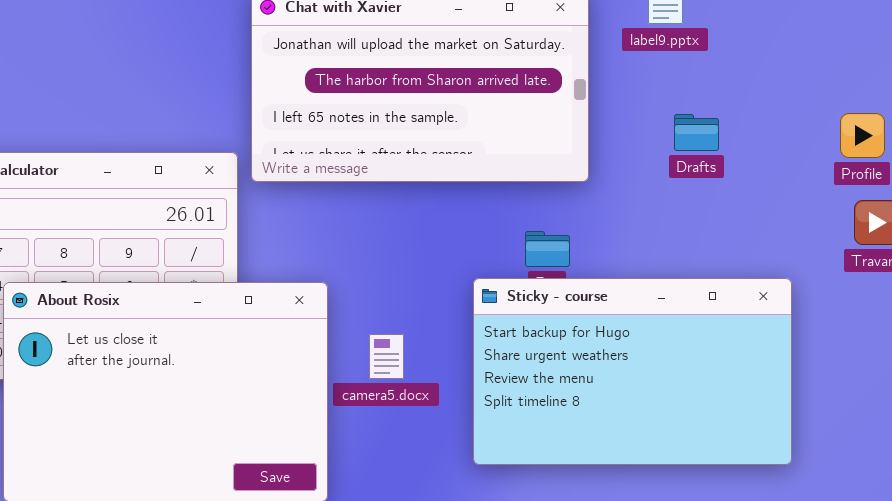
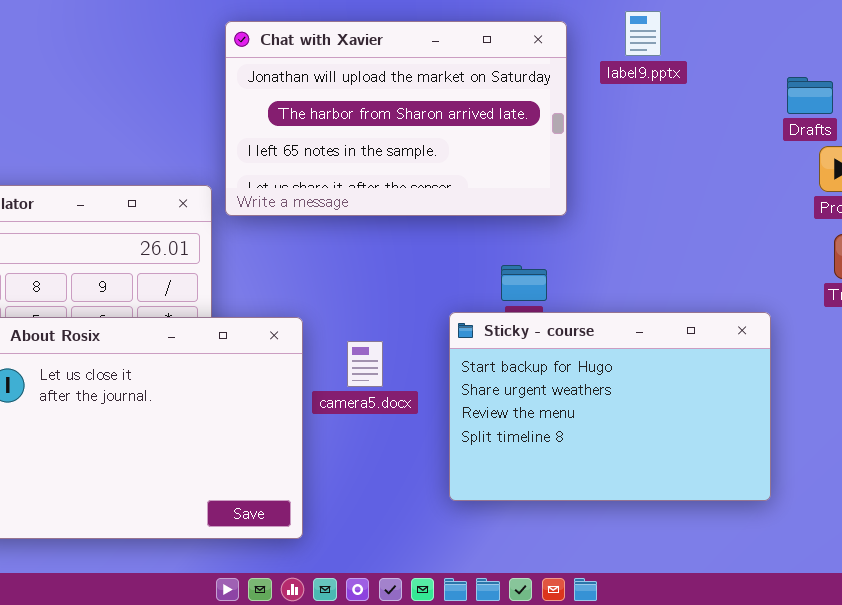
Drafts: [674,114,719,151] -> [787,77,833,114], moved
camera5.docx: [369,334,404,379] -> [347,341,383,387], moved

